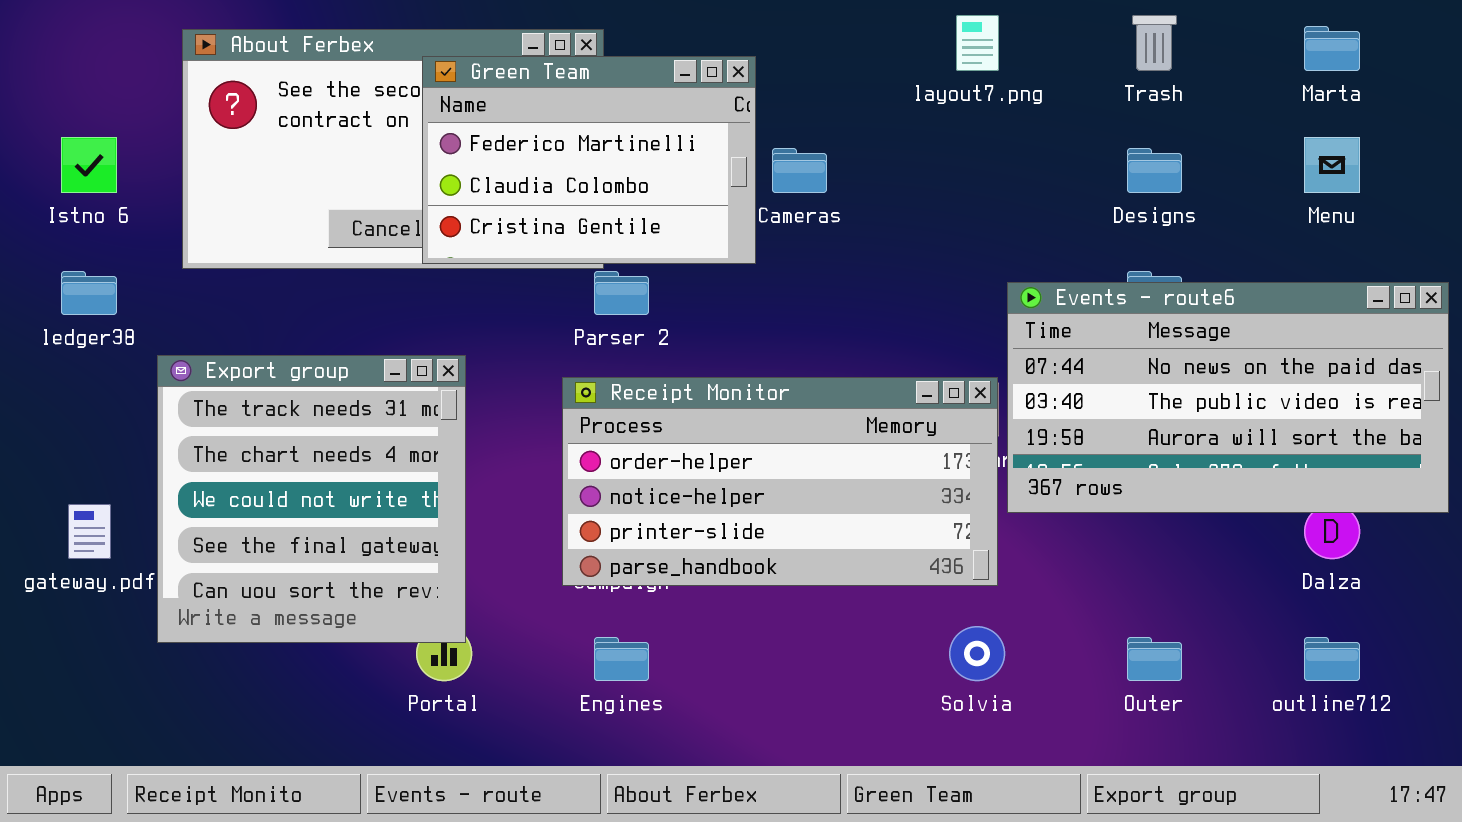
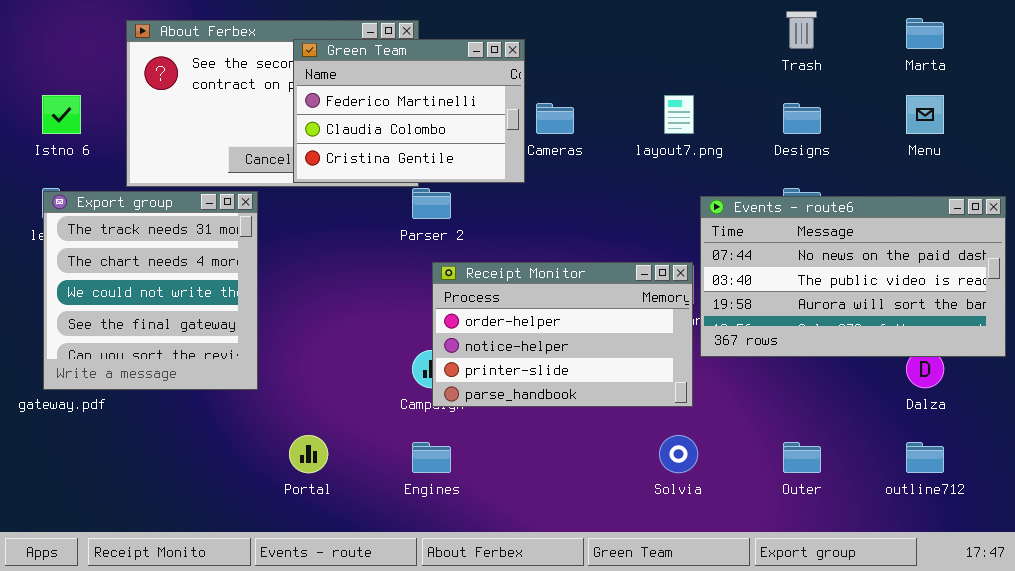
layout7.png: [956,15,999,71] -> [664,95,694,134], moved
Export group: [157,355,466,643] -> [43,191,258,390], moved
Receipt Monitor: [562,377,998,586] -> [432,262,693,407], resized

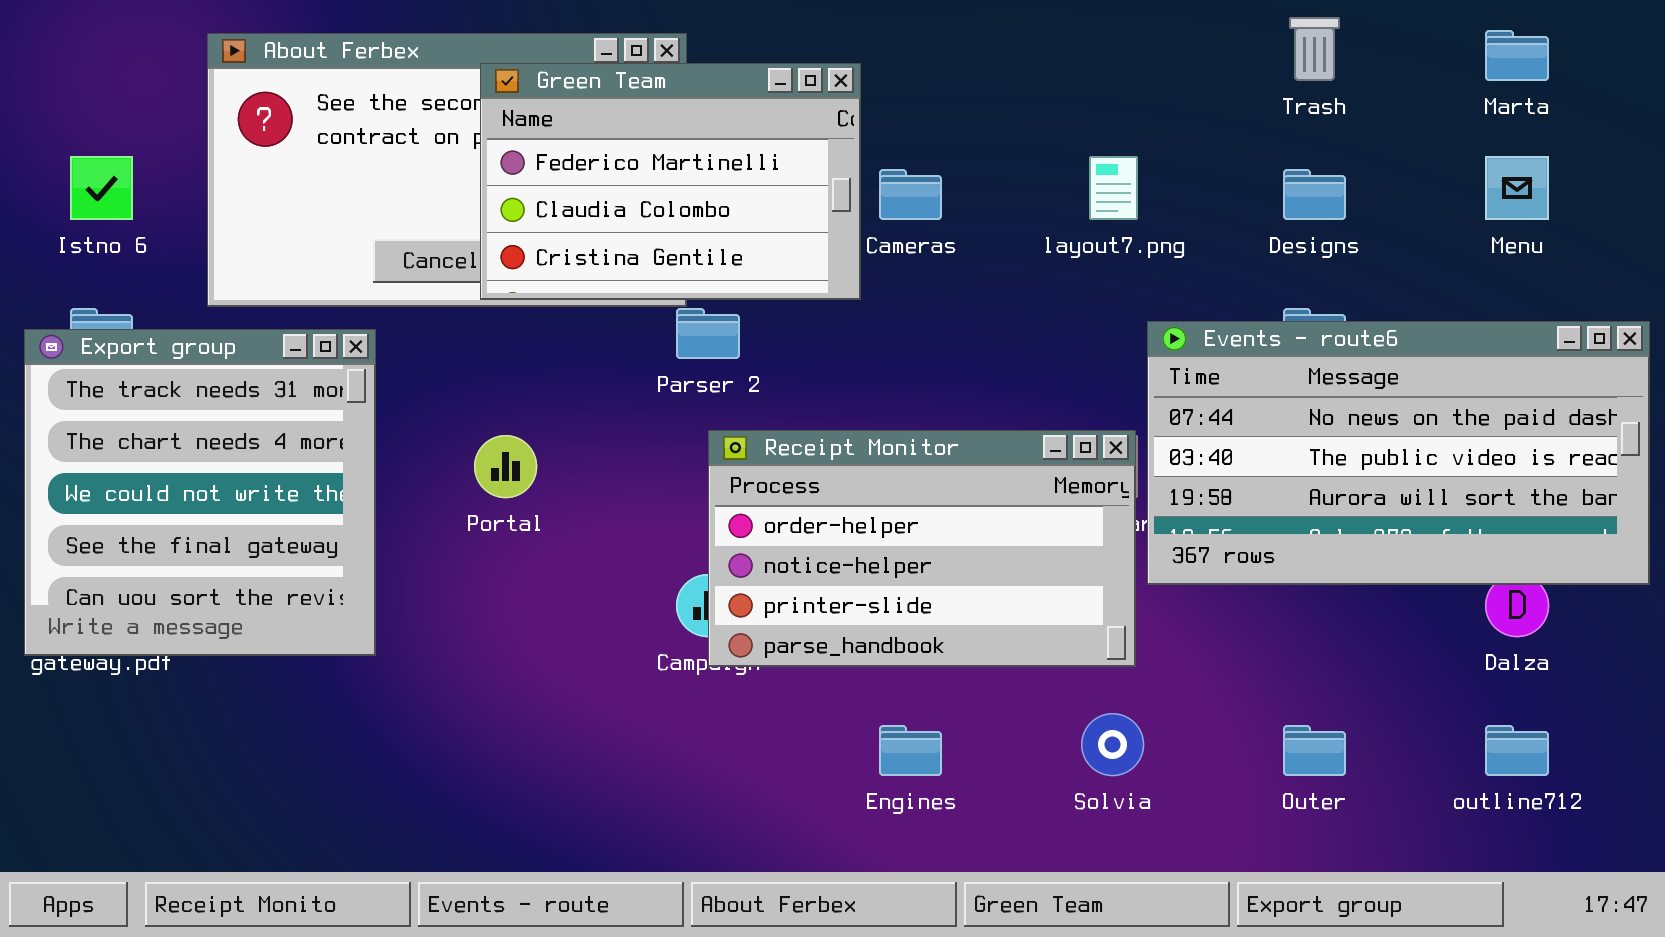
Export group: [43,191,258,390] -> [24,329,376,656], moved
Portal: [289,435,328,473] -> [474,435,537,498], moved
Engines: [412,442,451,473] -> [879,725,942,776], moved

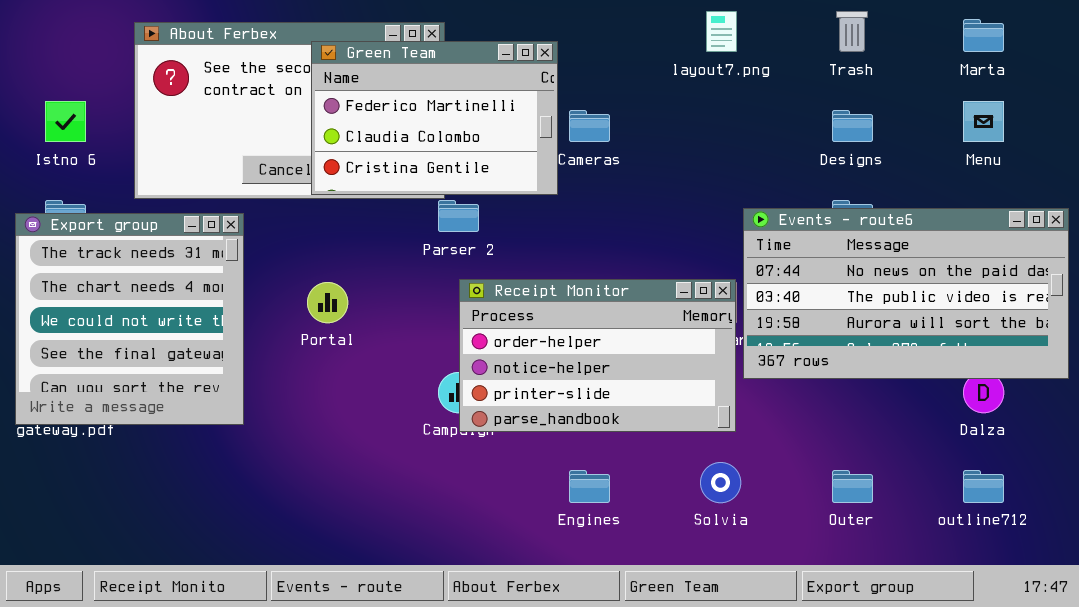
layout7.png: [1089,156,1138,220] -> [706,11,737,52], moved

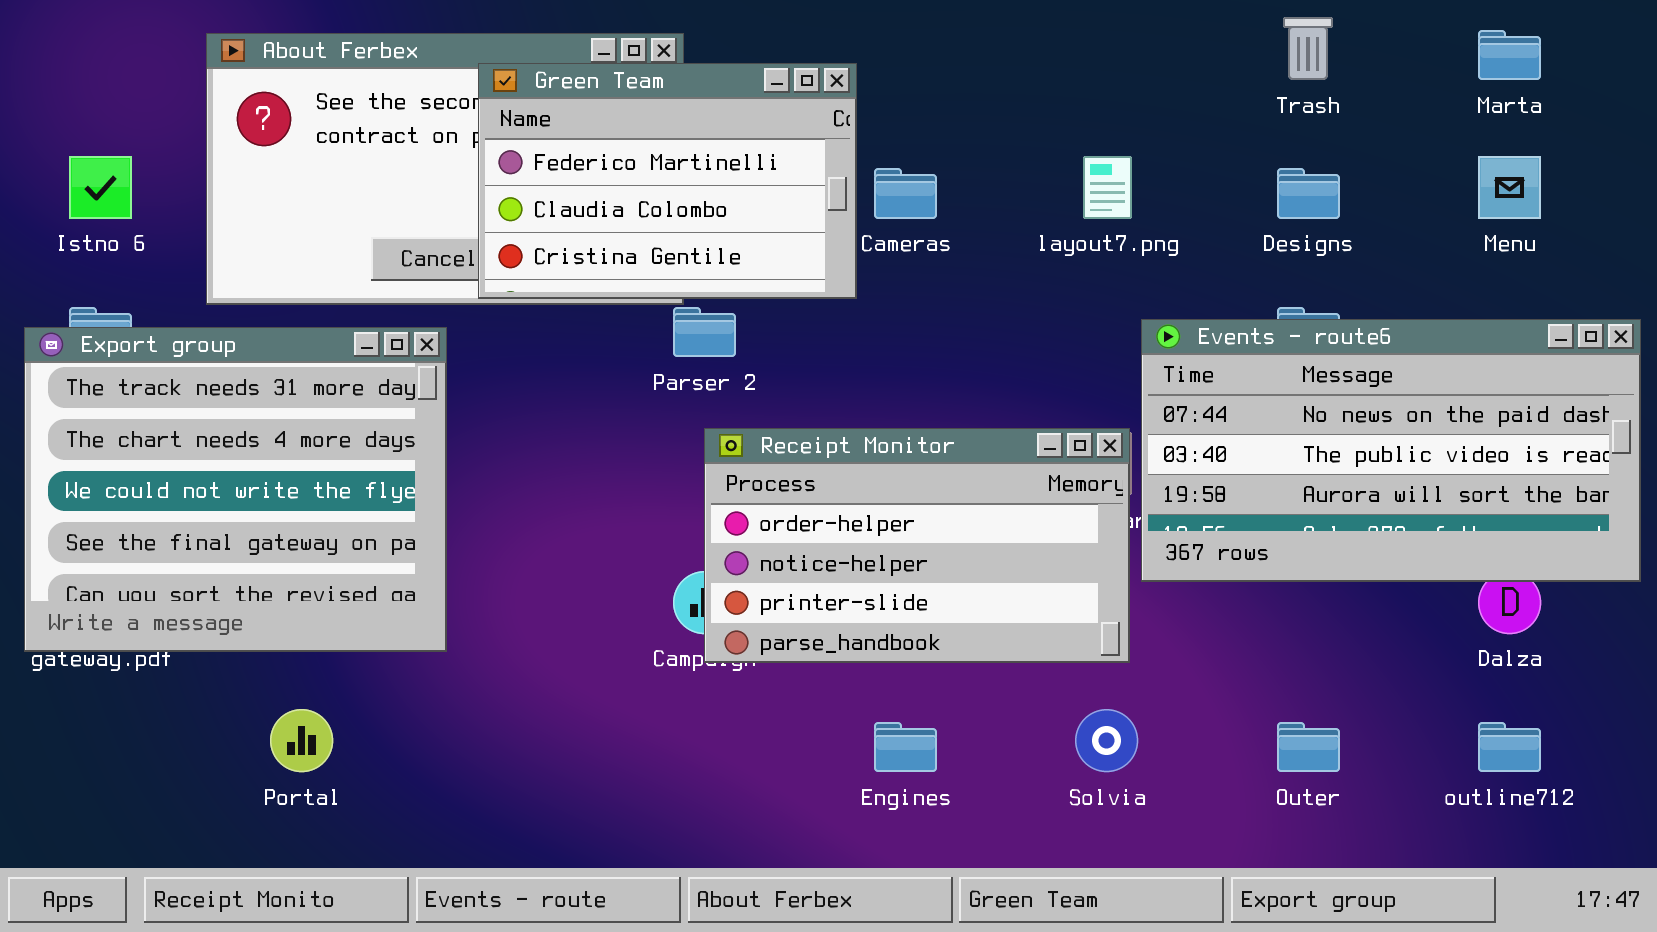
layout7.png: [706,11,737,52] -> [1083,156,1132,219], moved
Export group: [15,213,244,425] -> [24,327,447,652], resized
Portal: [307,282,348,323] -> [270,709,333,772], moved

